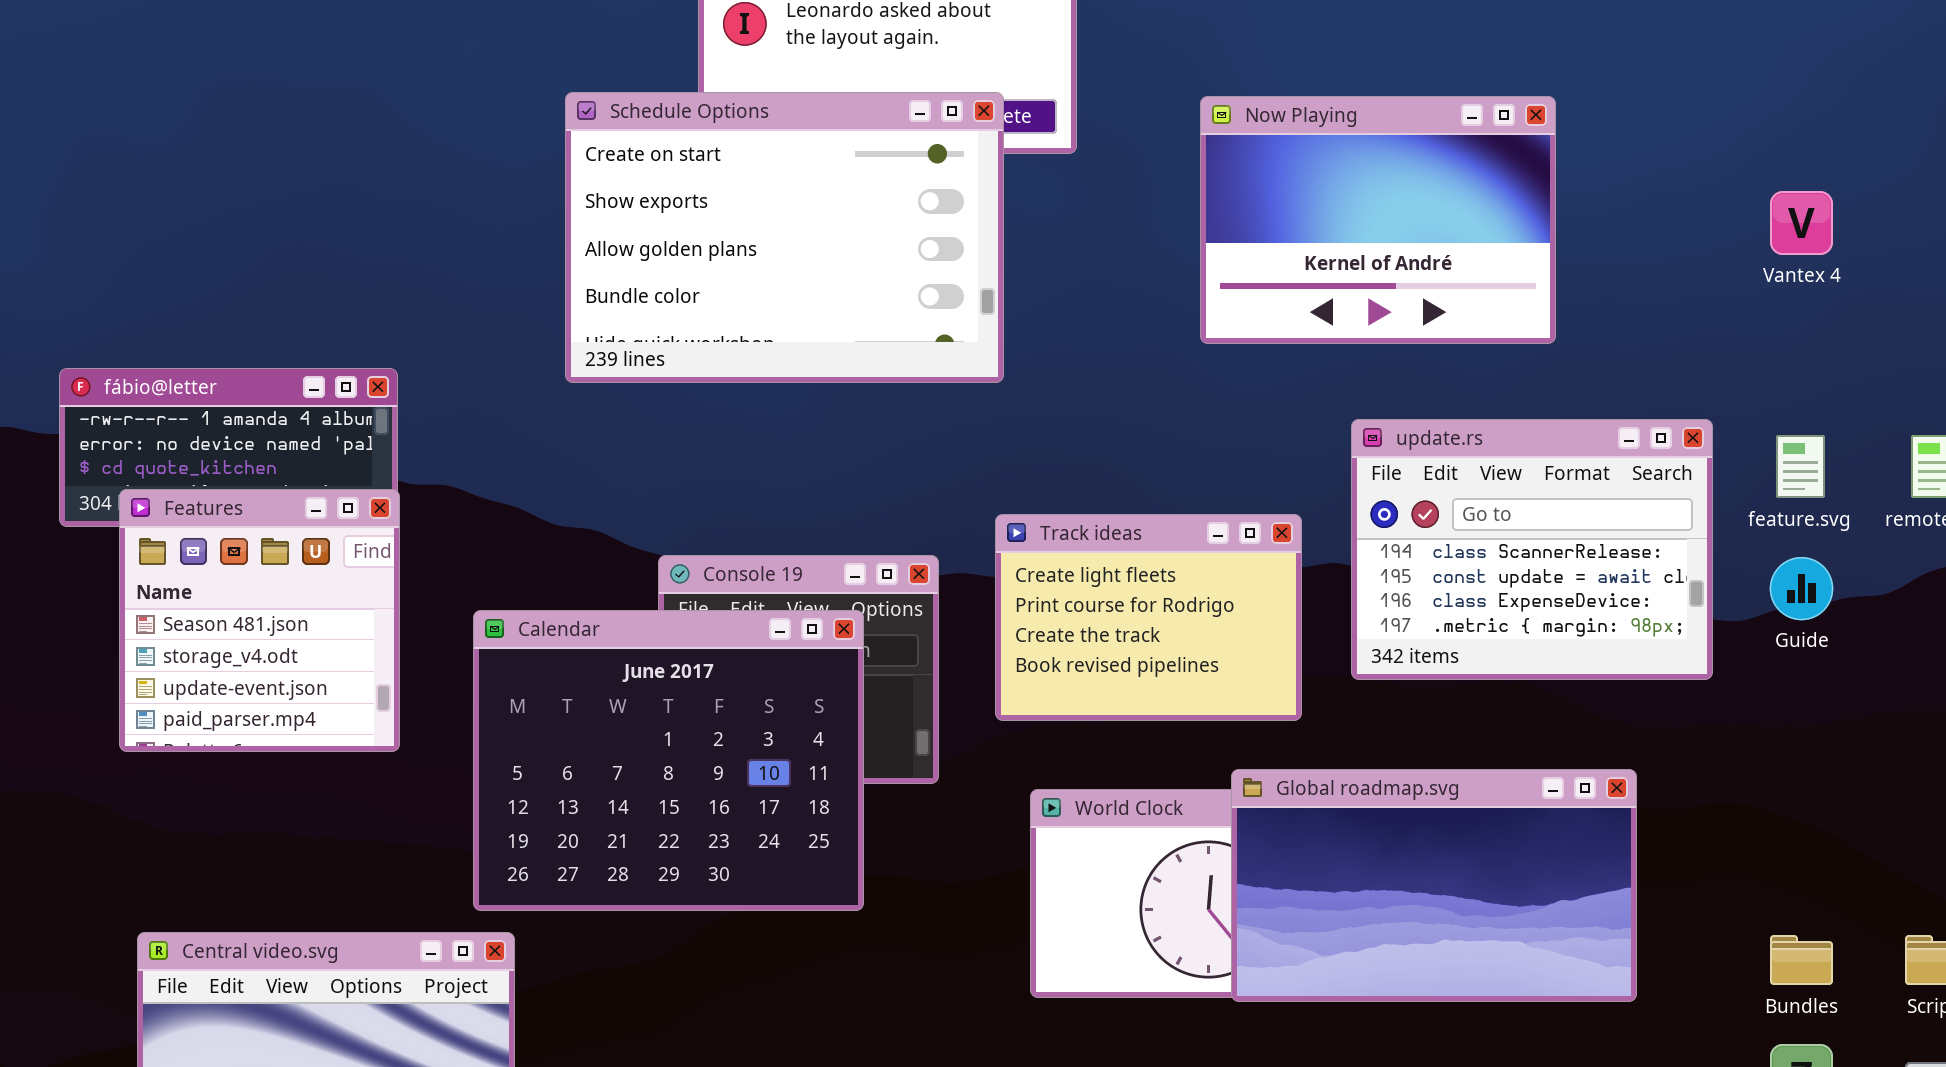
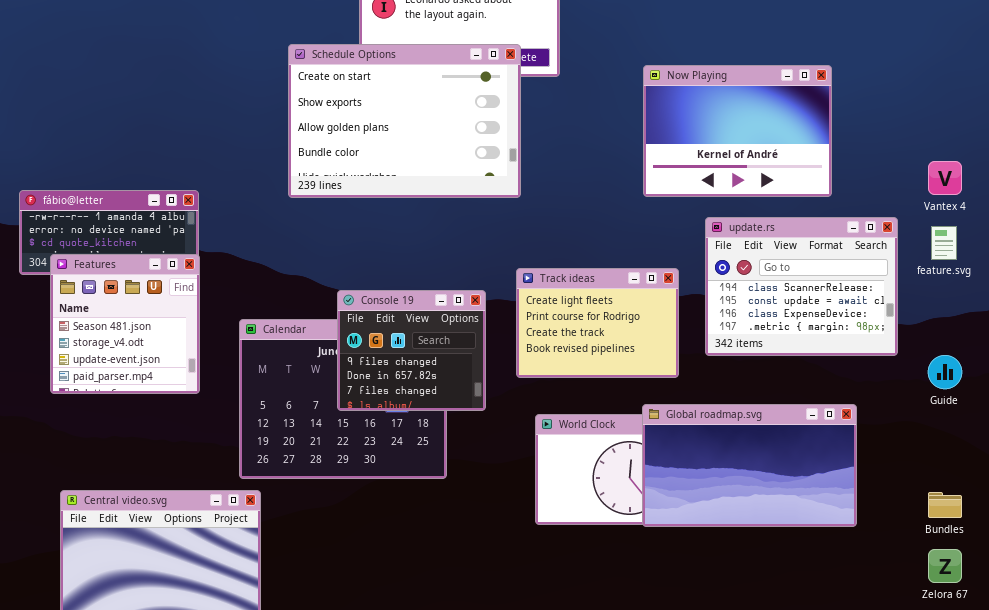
Now Playing: [1200,96,1556,344] -> [643,65,832,197], moved
Vantex 4: [1770,191,1833,255] -> [928,161,962,195], moved
Console 19: [658,555,939,784] -> [337,290,486,411], raised
Guide: [1770,557,1833,620] -> [928,355,962,389], moved

